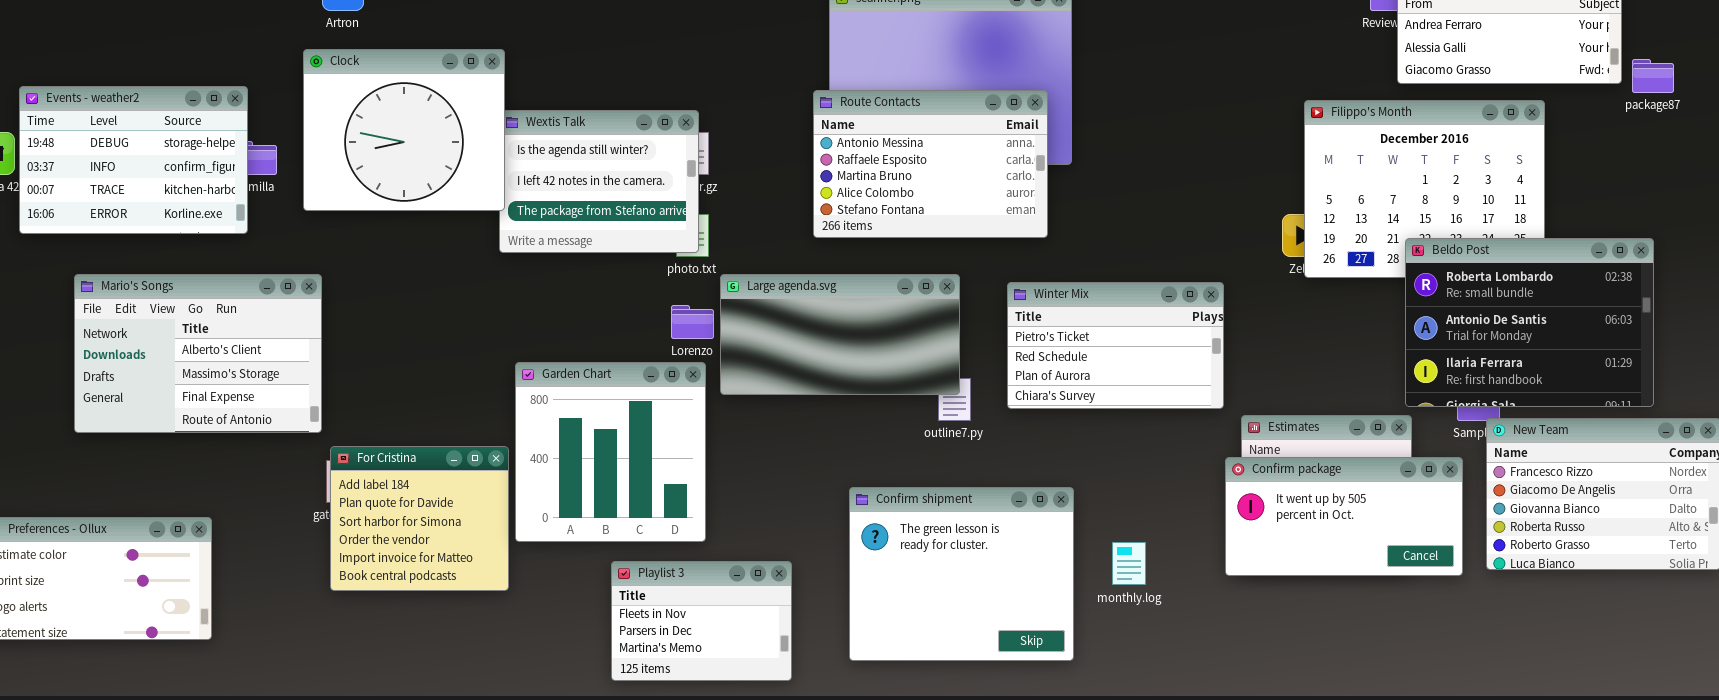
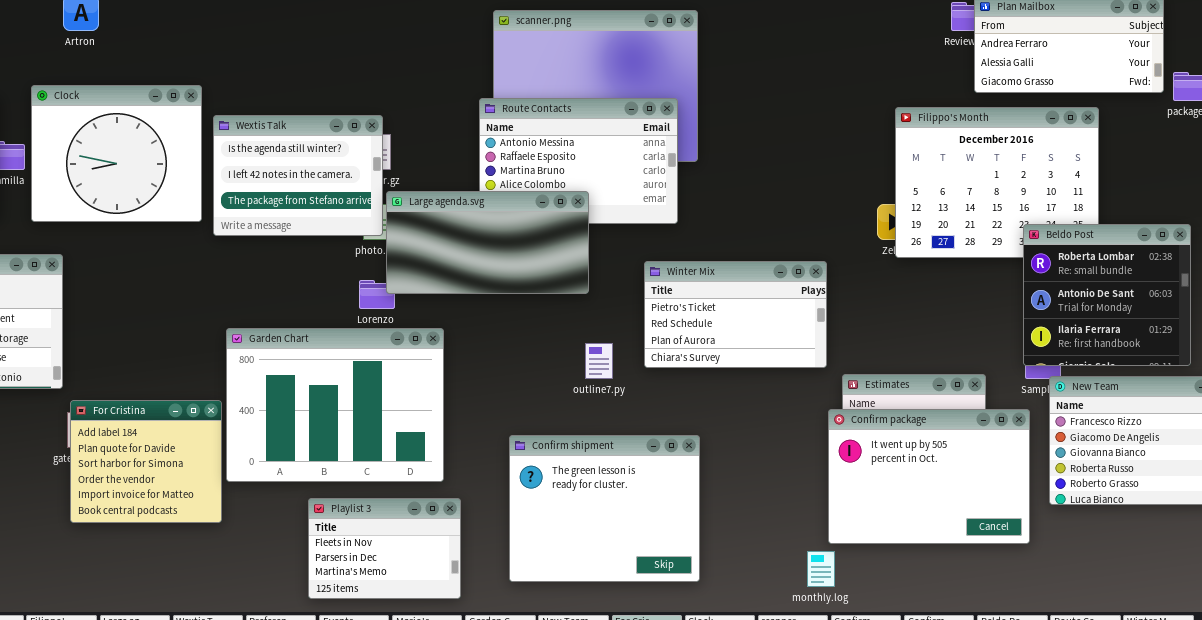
Clock: [303,49,505,211] -> [31,85,202,222], moved
Beldo Post: [1405,238,1654,407] -> [1023,224,1191,366], resized
Large agenda.svg: [720,274,960,395] -> [386,191,589,294], moved
Garden Chart: [515,362,706,542] -> [226,328,444,482], resized
Confirm package: [1225,457,1463,576] -> [828,409,1030,544], resized
monthly.log: [1112,542,1146,585] -> [807,551,835,587], moved

